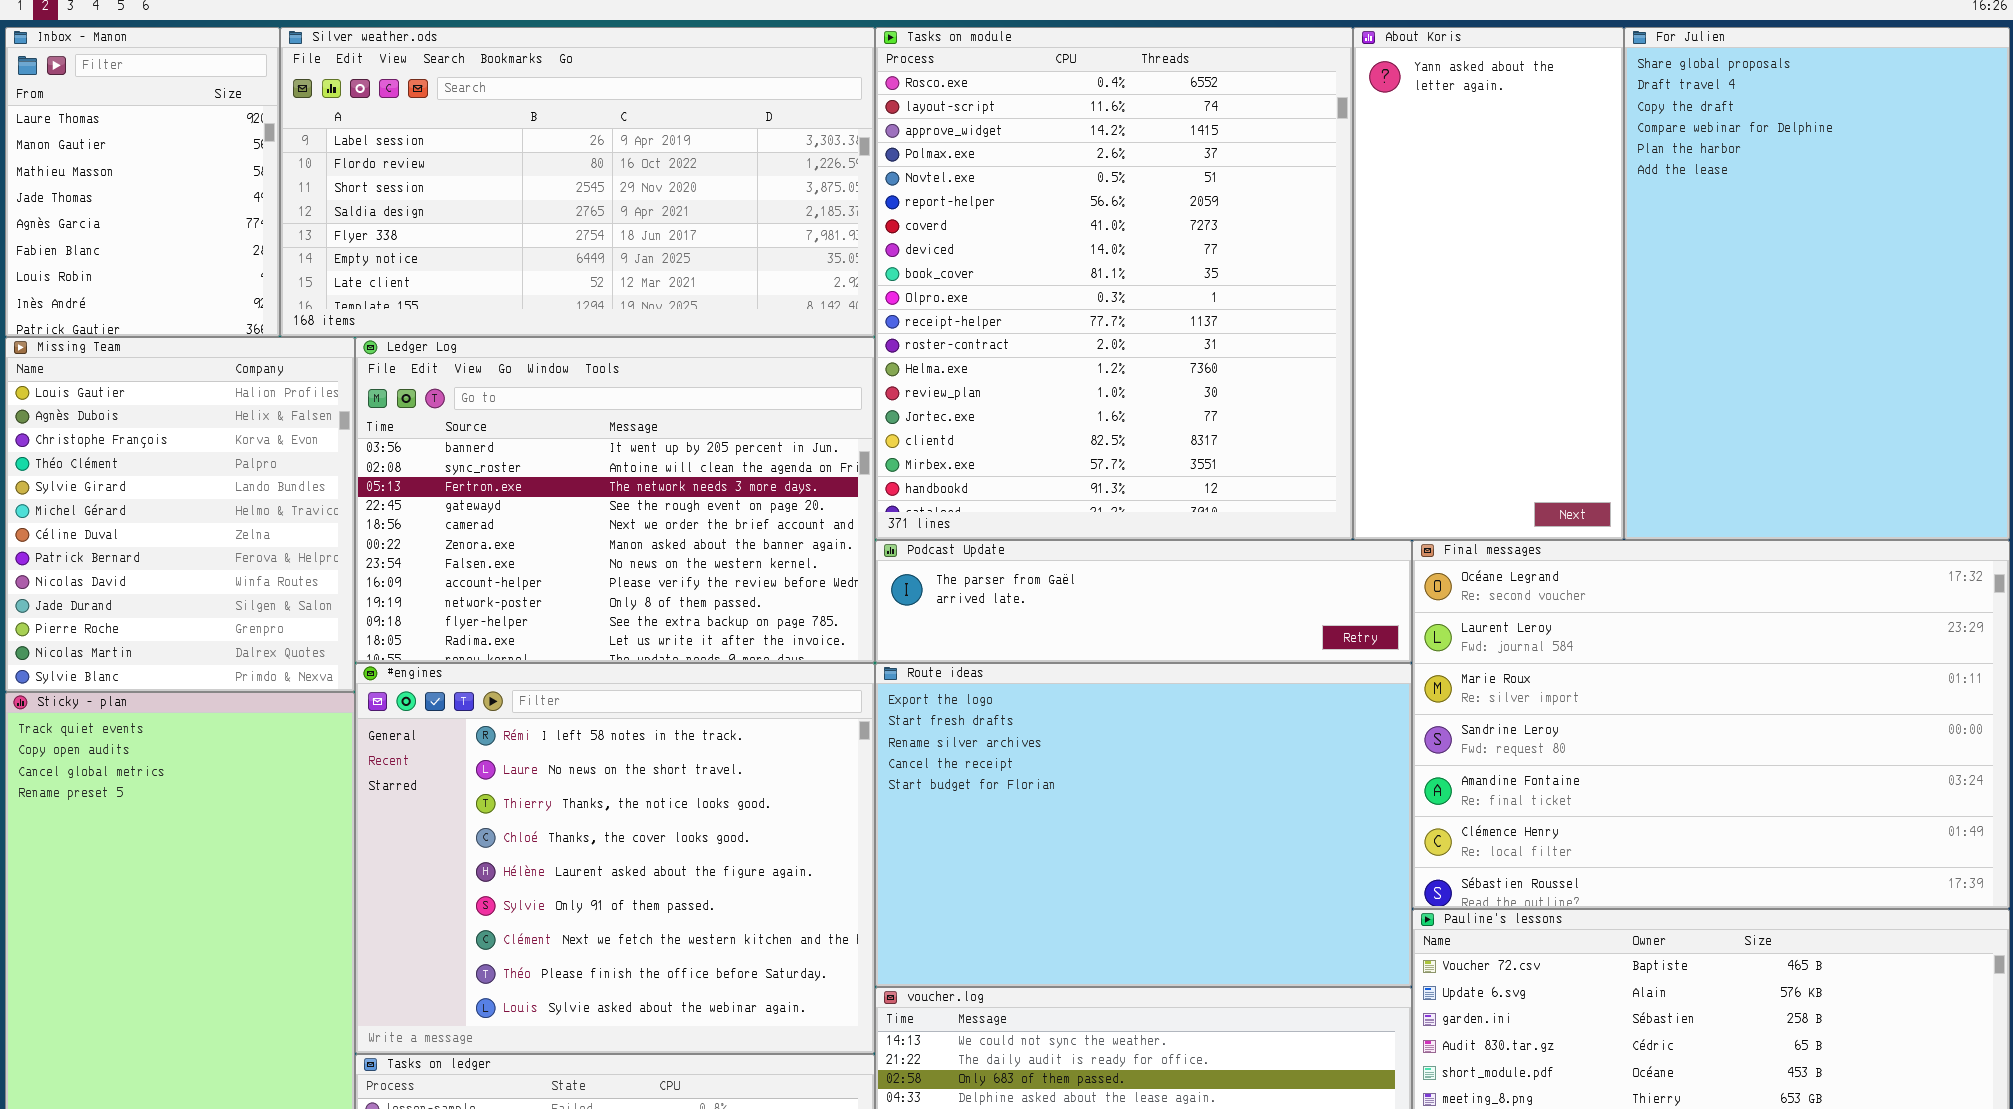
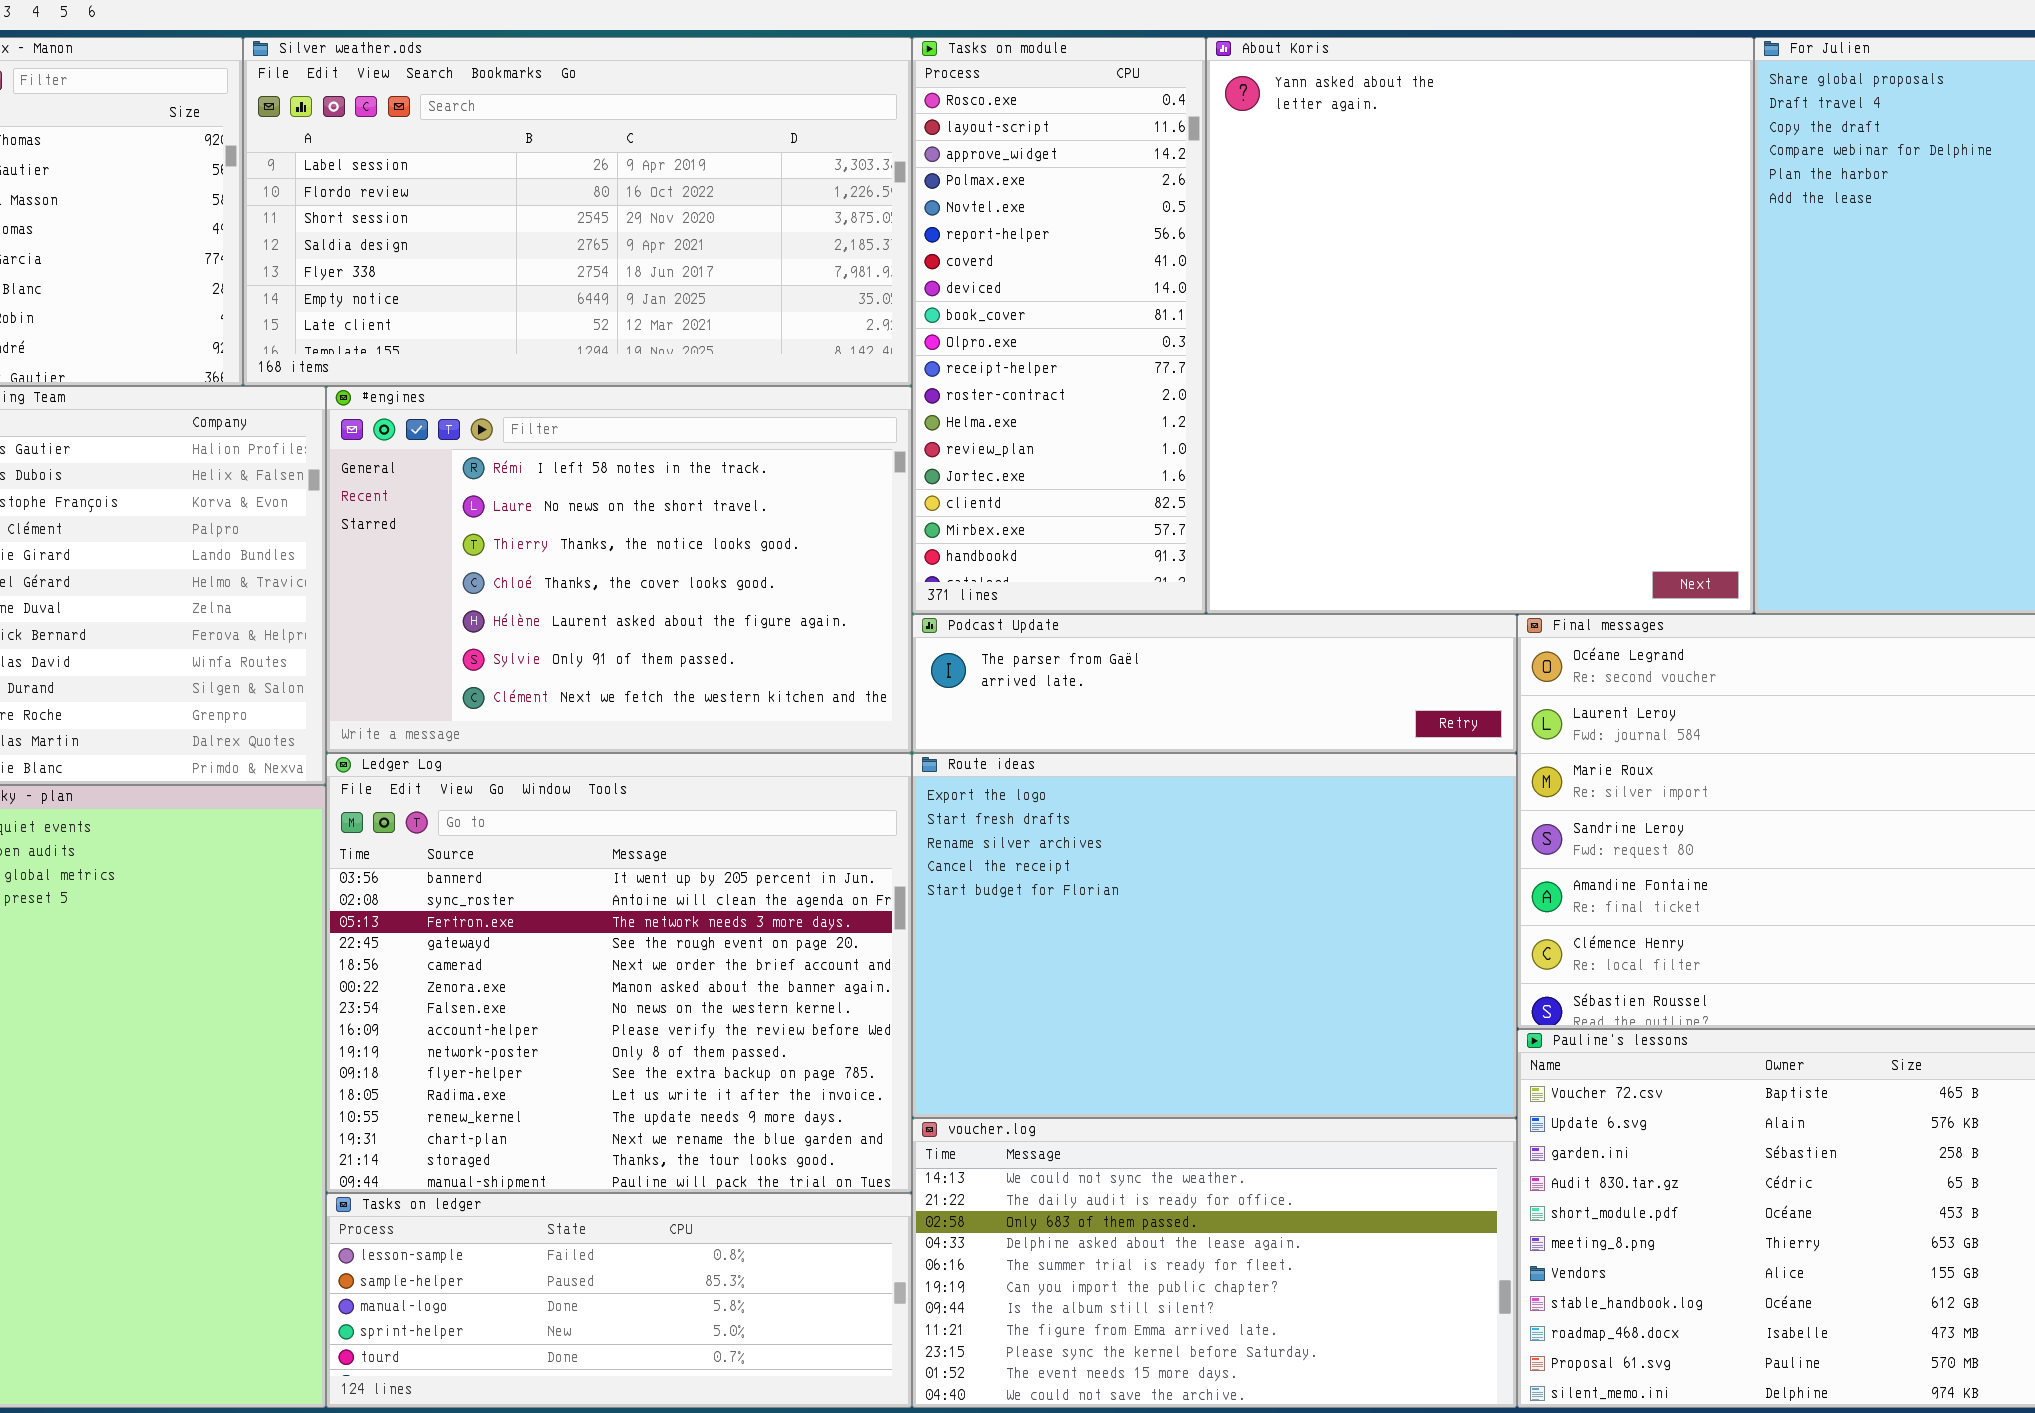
Tasks on module: [875,27,1353,540] -> [912,37,1206,614], resized
About Koris: [1353,27,1624,540] -> [1206,37,1754,614], resized
Ledger Log: [355,337,875,663] -> [326,753,912,1193], moved, resized
#engines: [355,663,875,1054] -> [326,386,912,753], moved, resized

